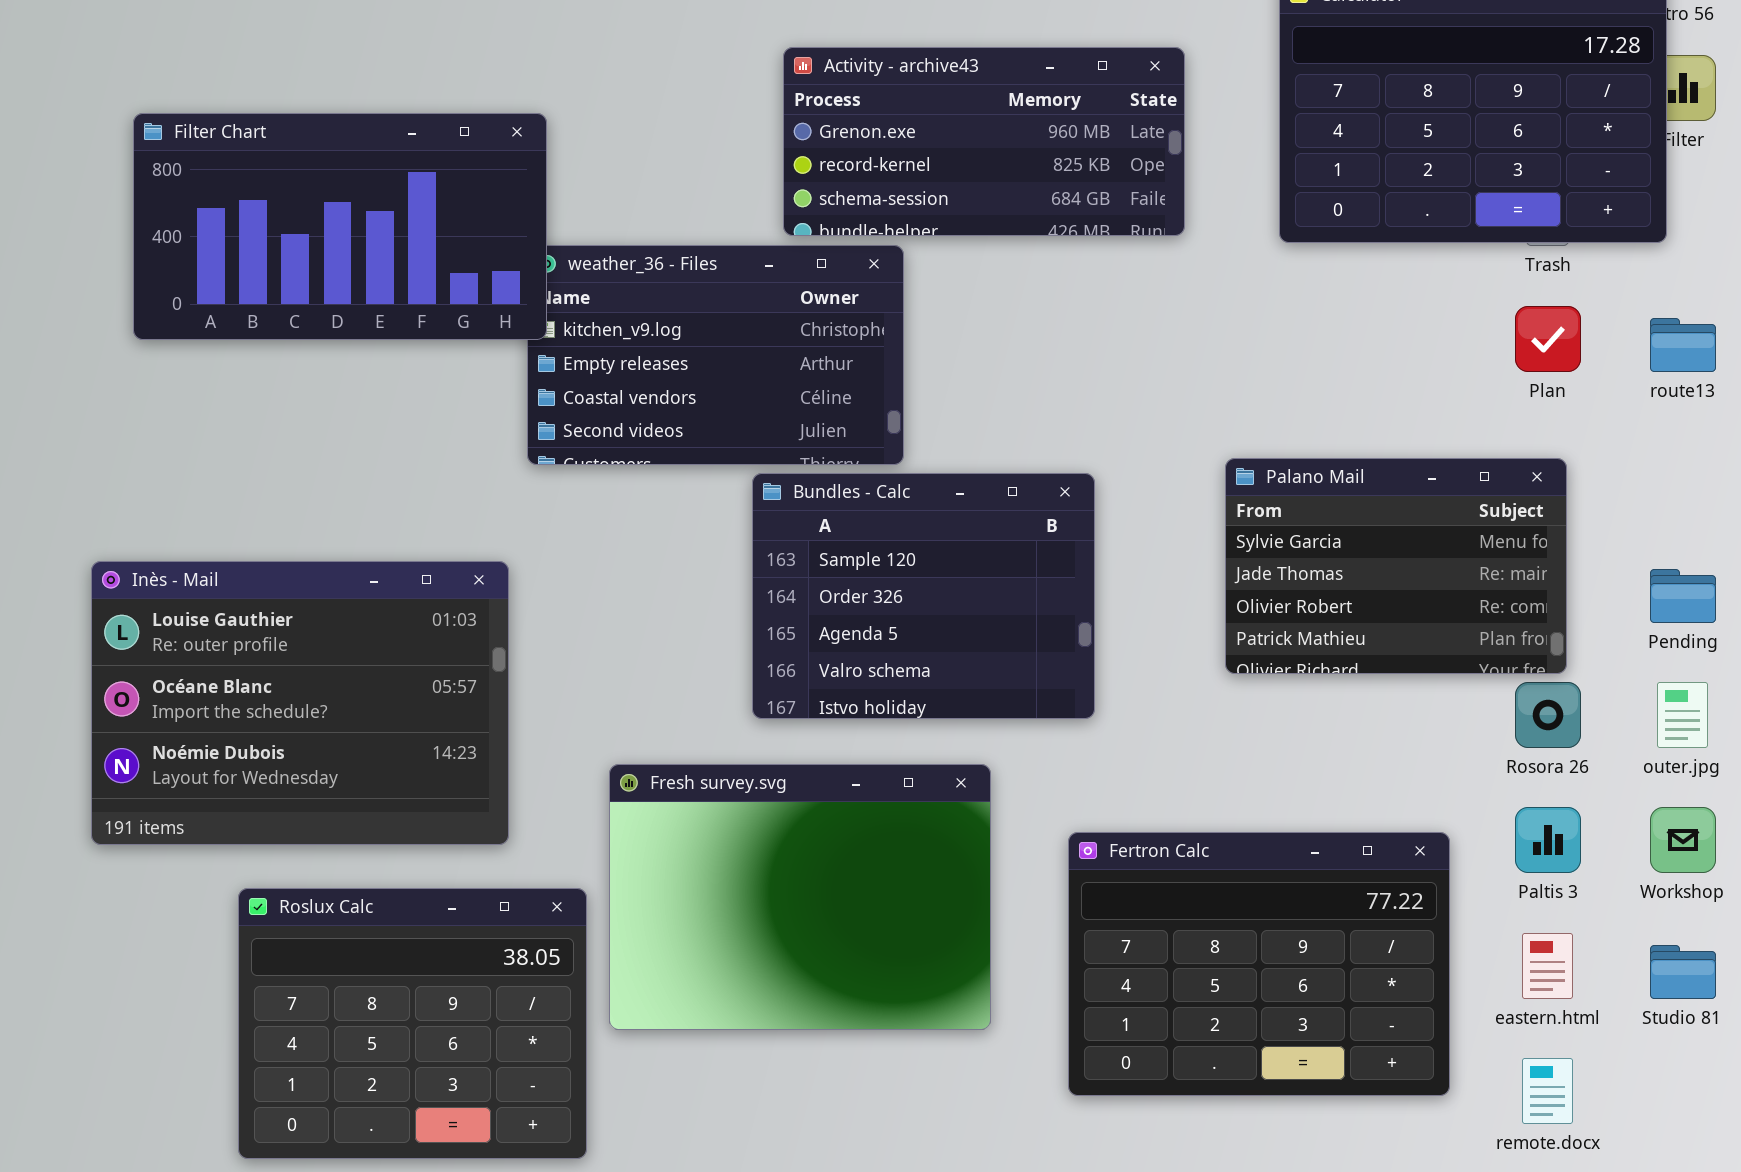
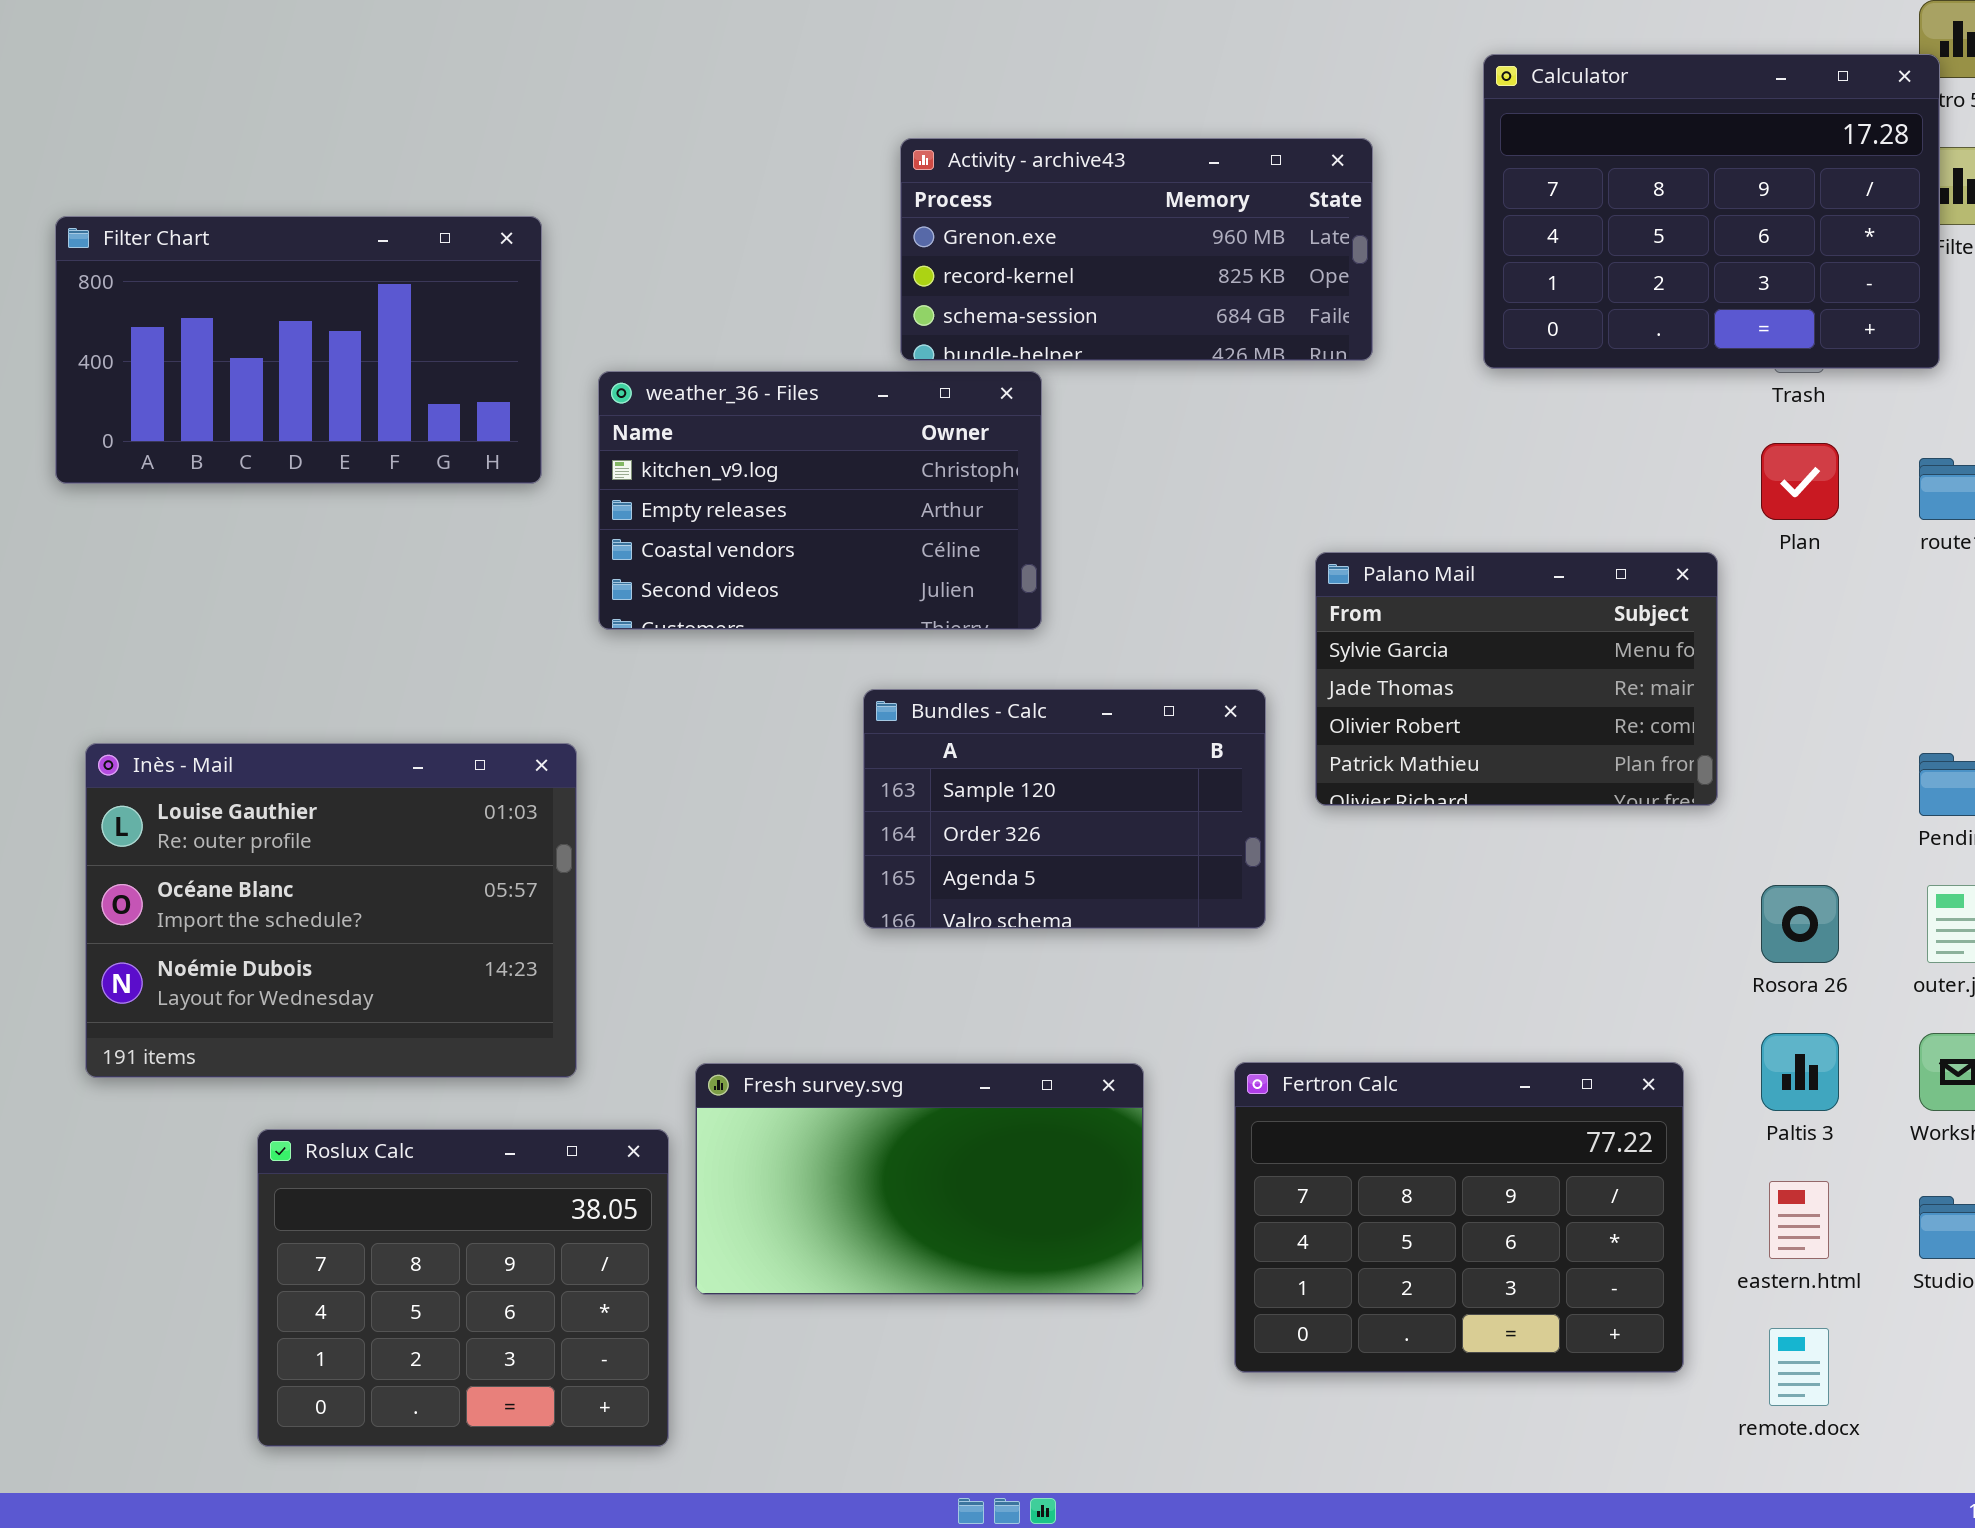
Filter Chart: [133,113,547,340] -> [55,216,542,484], moved
Palano Mail: [1225,458,1567,674] -> [1315,552,1718,806], moved
Bundles - Calc: [752,473,1095,719] -> [863,689,1266,929], resized
Fresh survey.svg: [609,764,991,1030] -> [695,1063,1144,1295], resized

